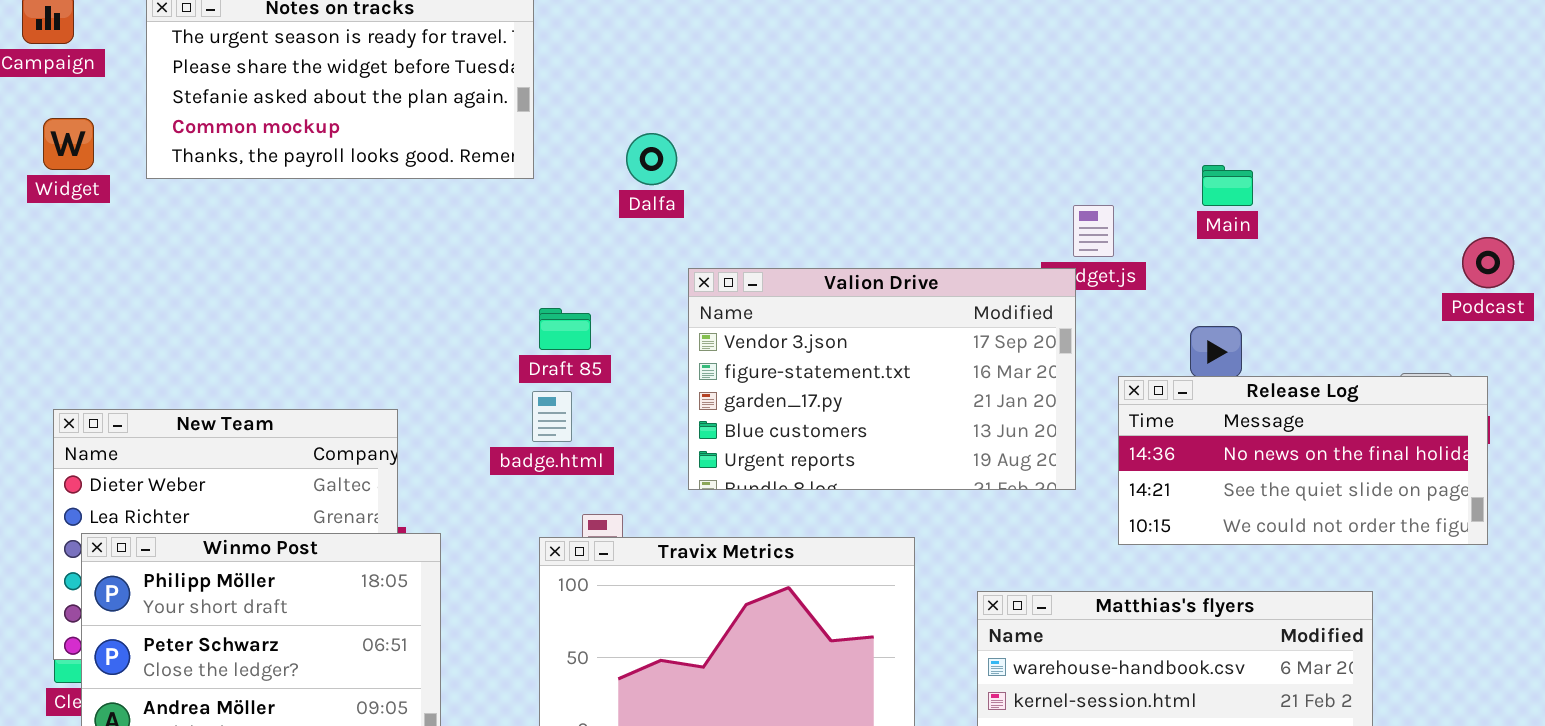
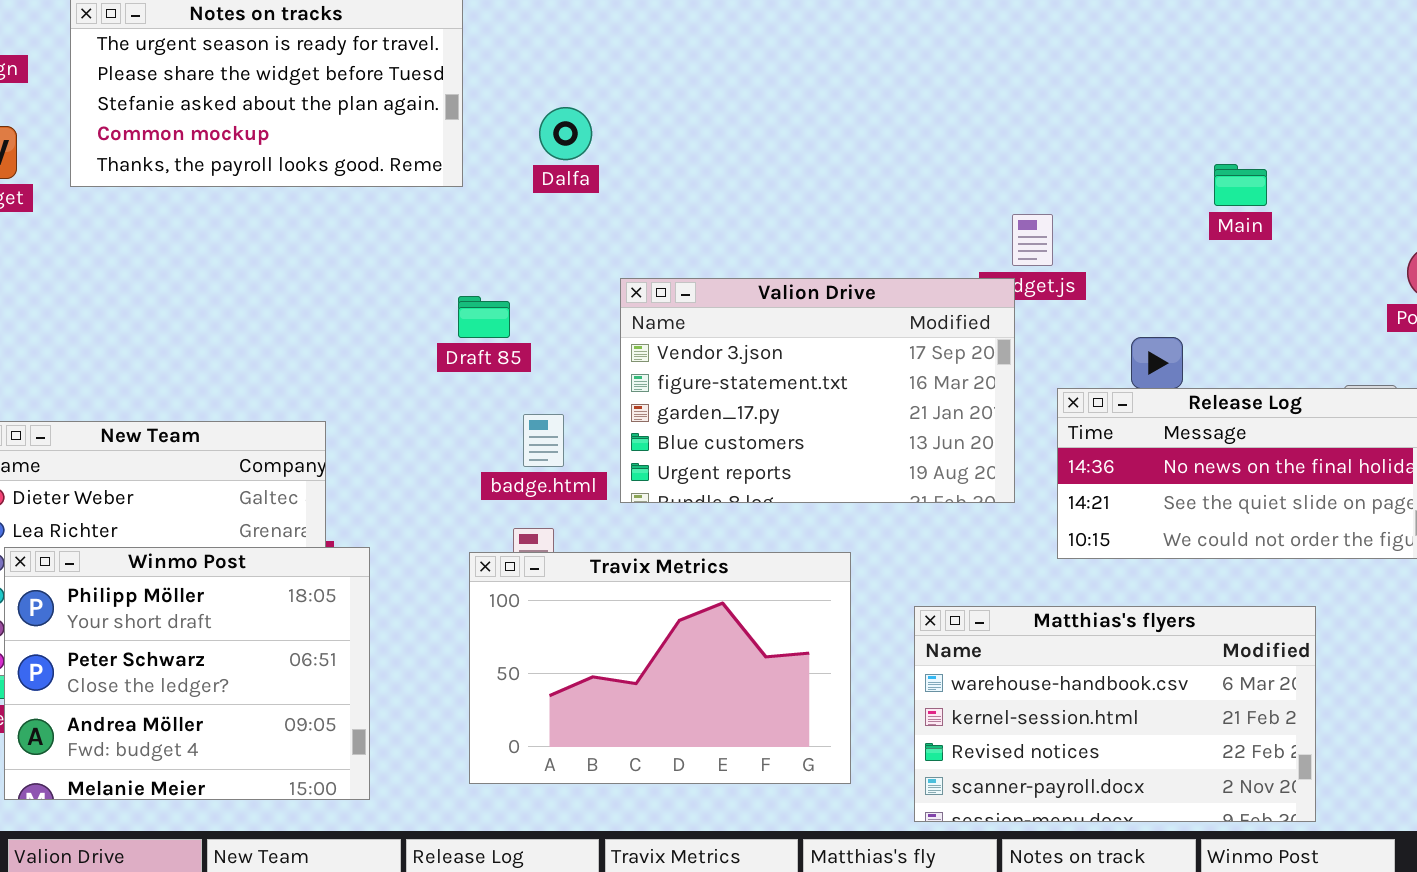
Dalfa: [626,133,677,185] -> [539,107,592,160], moved
Main: [1202,165,1253,206] -> [1214,164,1267,206], moved
Draft 85: [539,308,591,350] -> [458,296,510,338], moved
badge.html: [532,391,572,442] -> [523,414,564,467], moved

